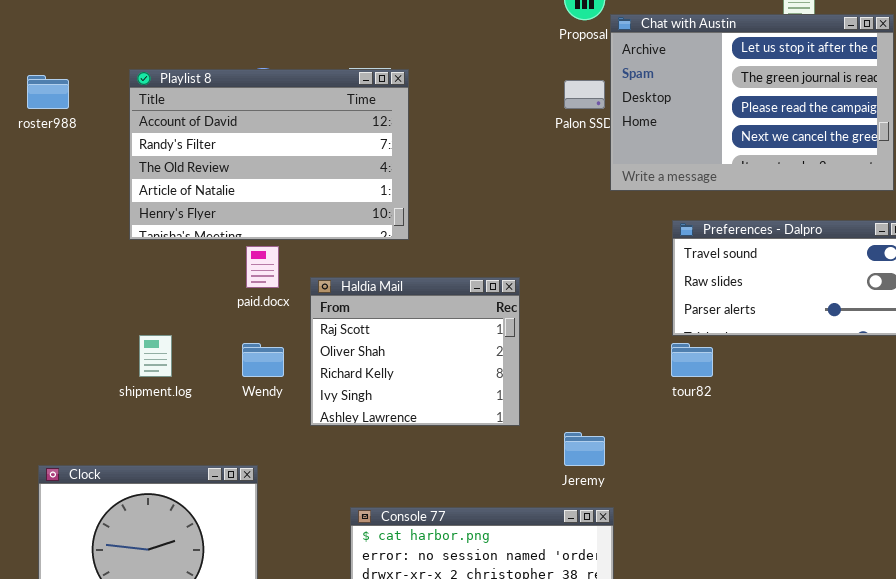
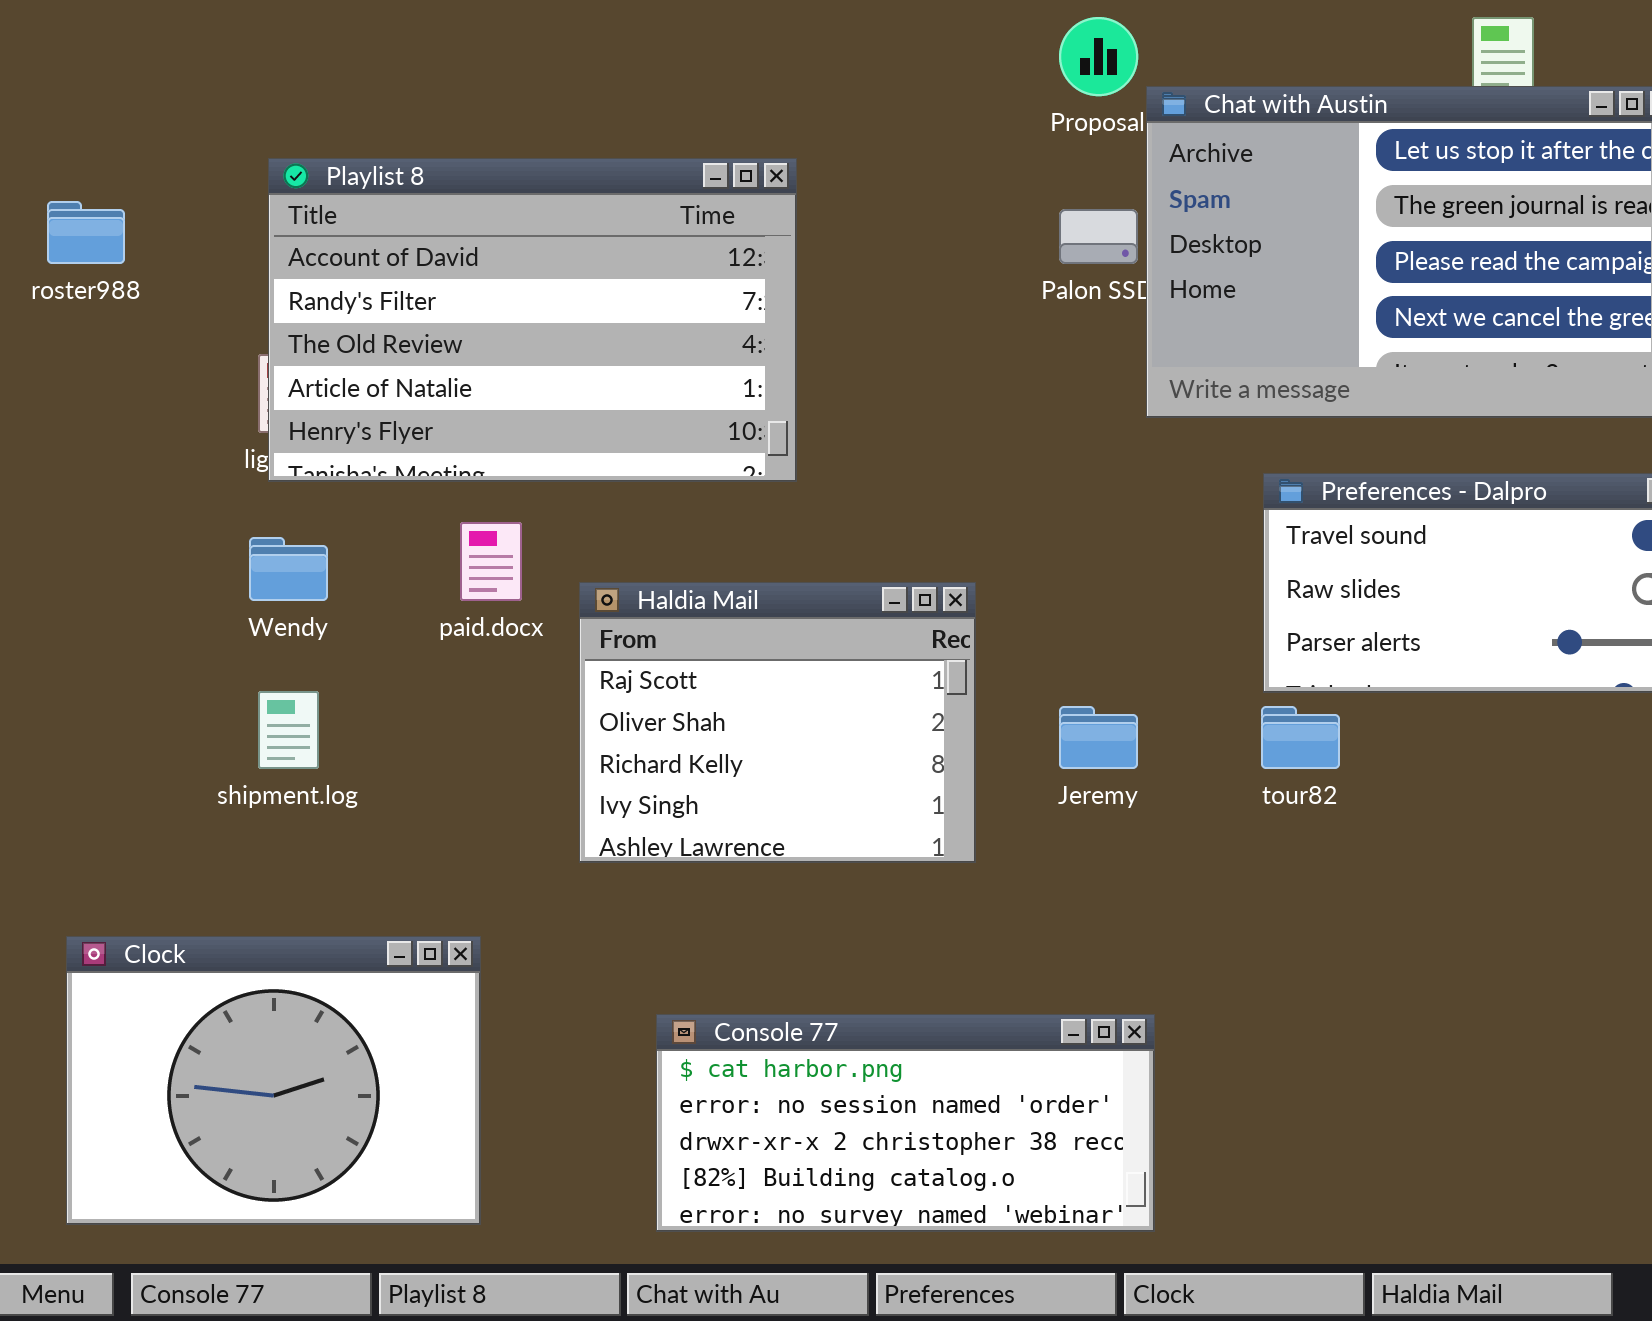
Playlist 8: [129,69,409,240] -> [268,158,797,482], moved
Wendy: [242,343,284,377] -> [249,537,328,601], moved
Jeremy: [564,432,605,466] -> [1059,706,1138,769], moved

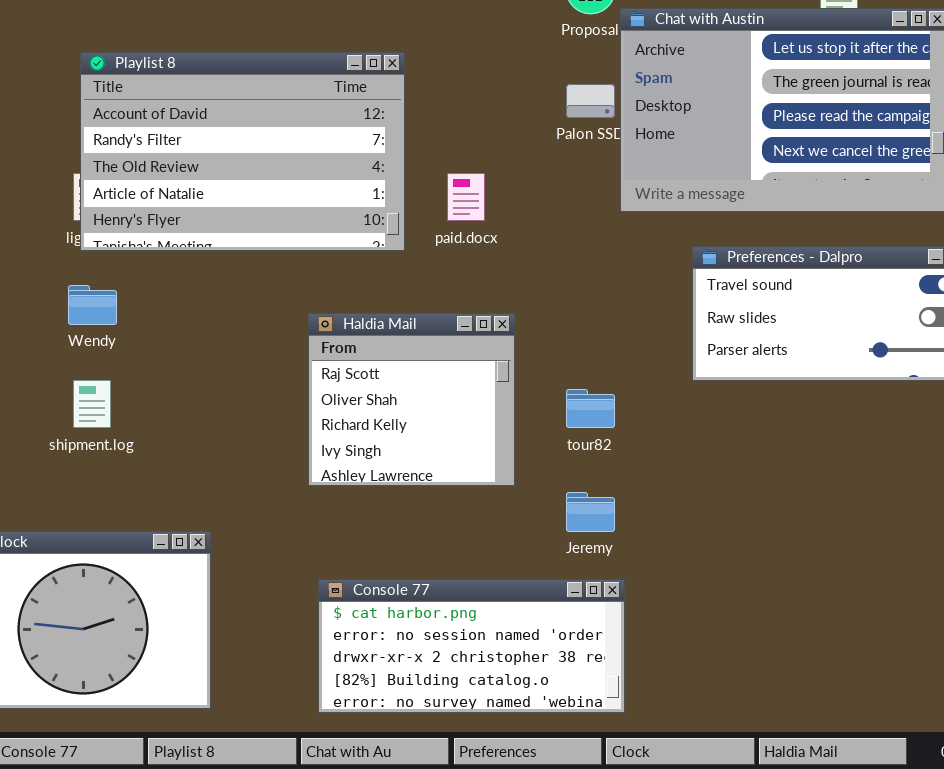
paid.docx: [460,522,522,601] -> [447,173,485,221], moved
Haldia Mail: [579,582,976,863] -> [308,313,515,486], resized
Jeremy: [1059,706,1138,769] -> [566,492,615,532], moved
tour82: [1261,706,1340,769] -> [566,389,615,428], moved

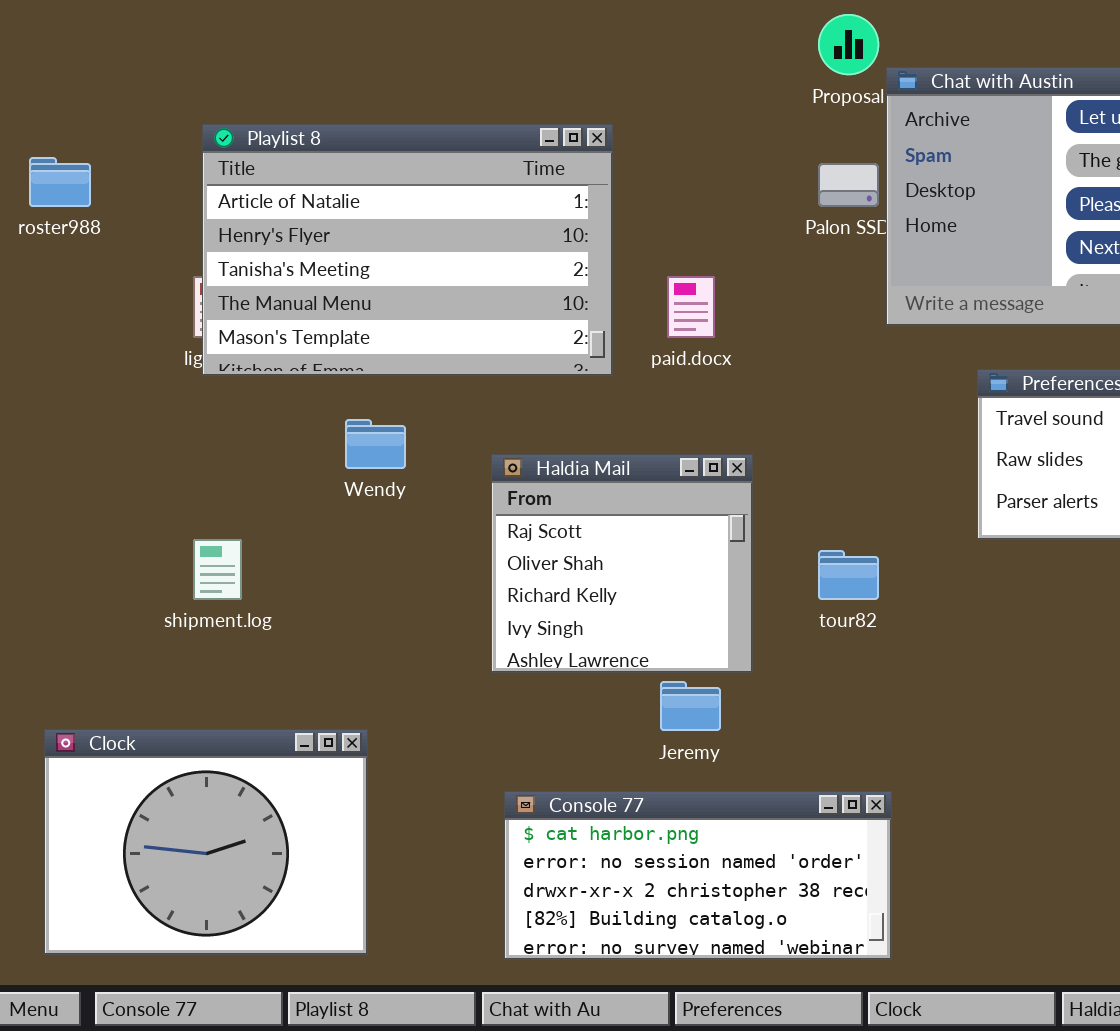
Playlist 8: [80,52,405,251] -> [202,124,613,376], scrolled down 3 rows
Wendy: [68,285,117,325] -> [345,419,406,469], moved
Jeremy: [566,492,615,532] -> [660,681,721,731], moved

